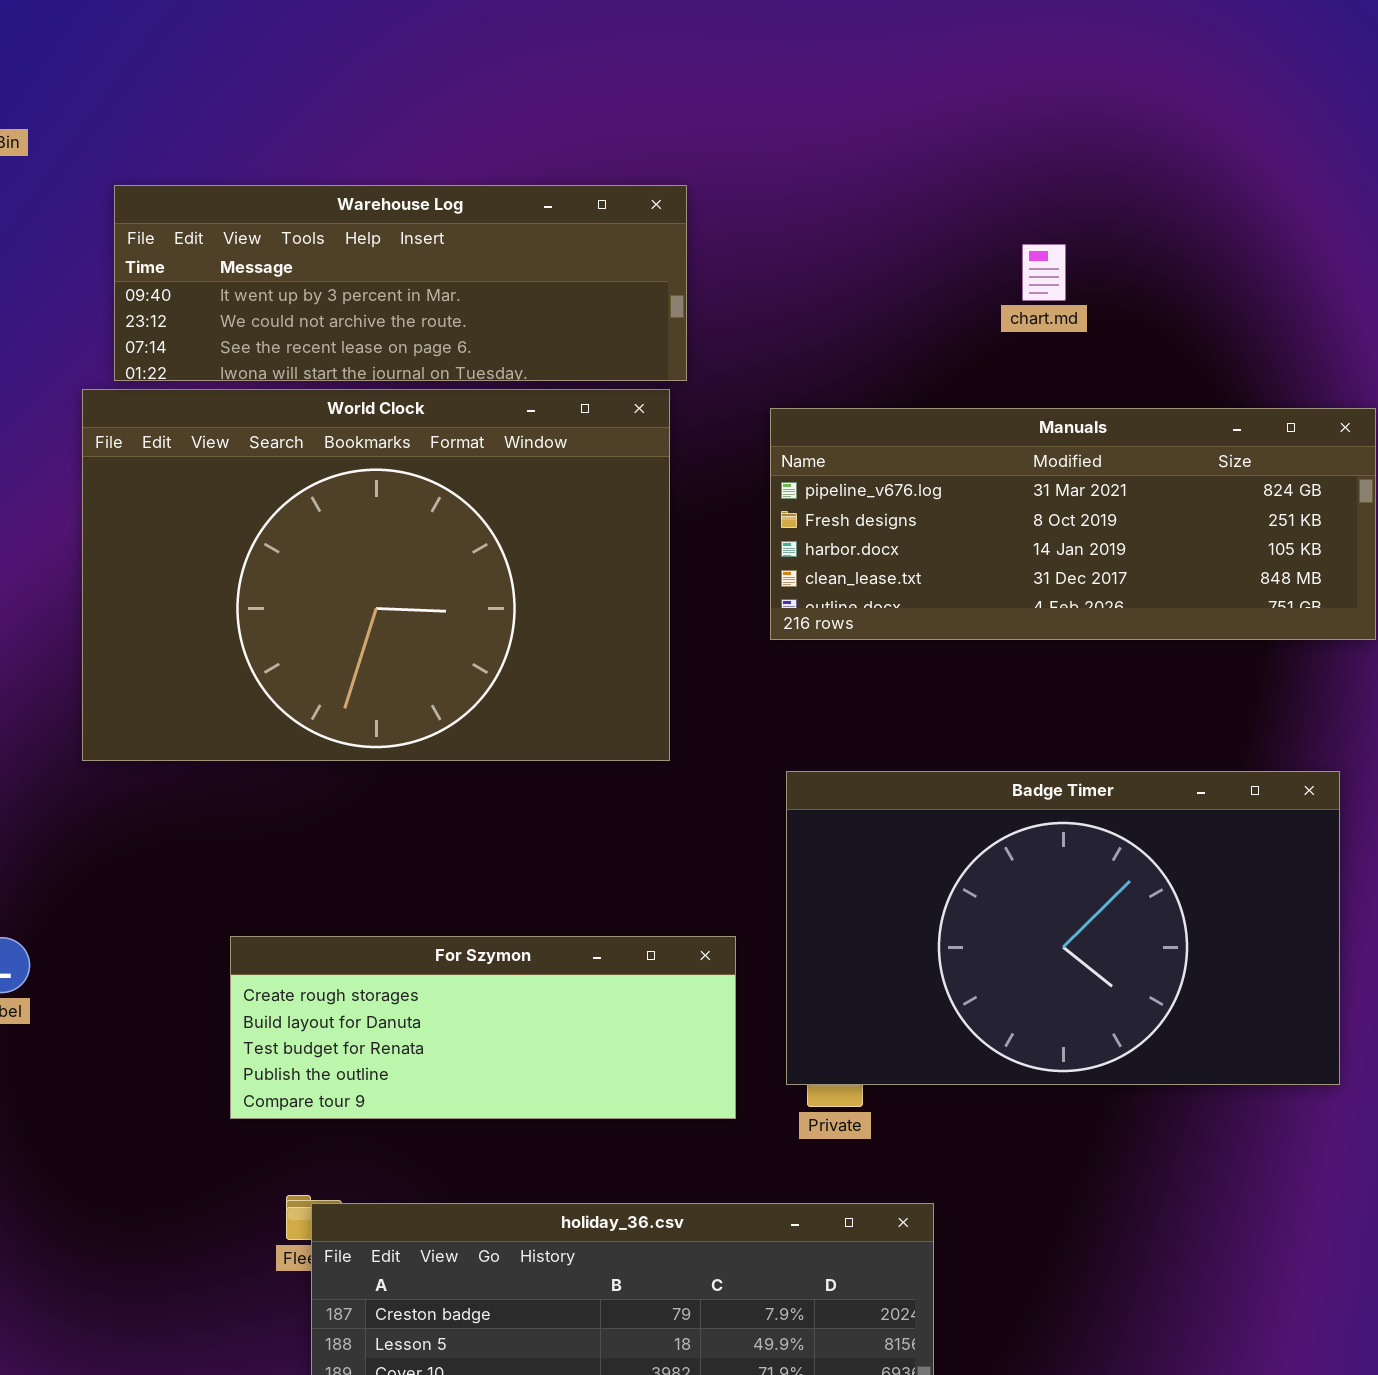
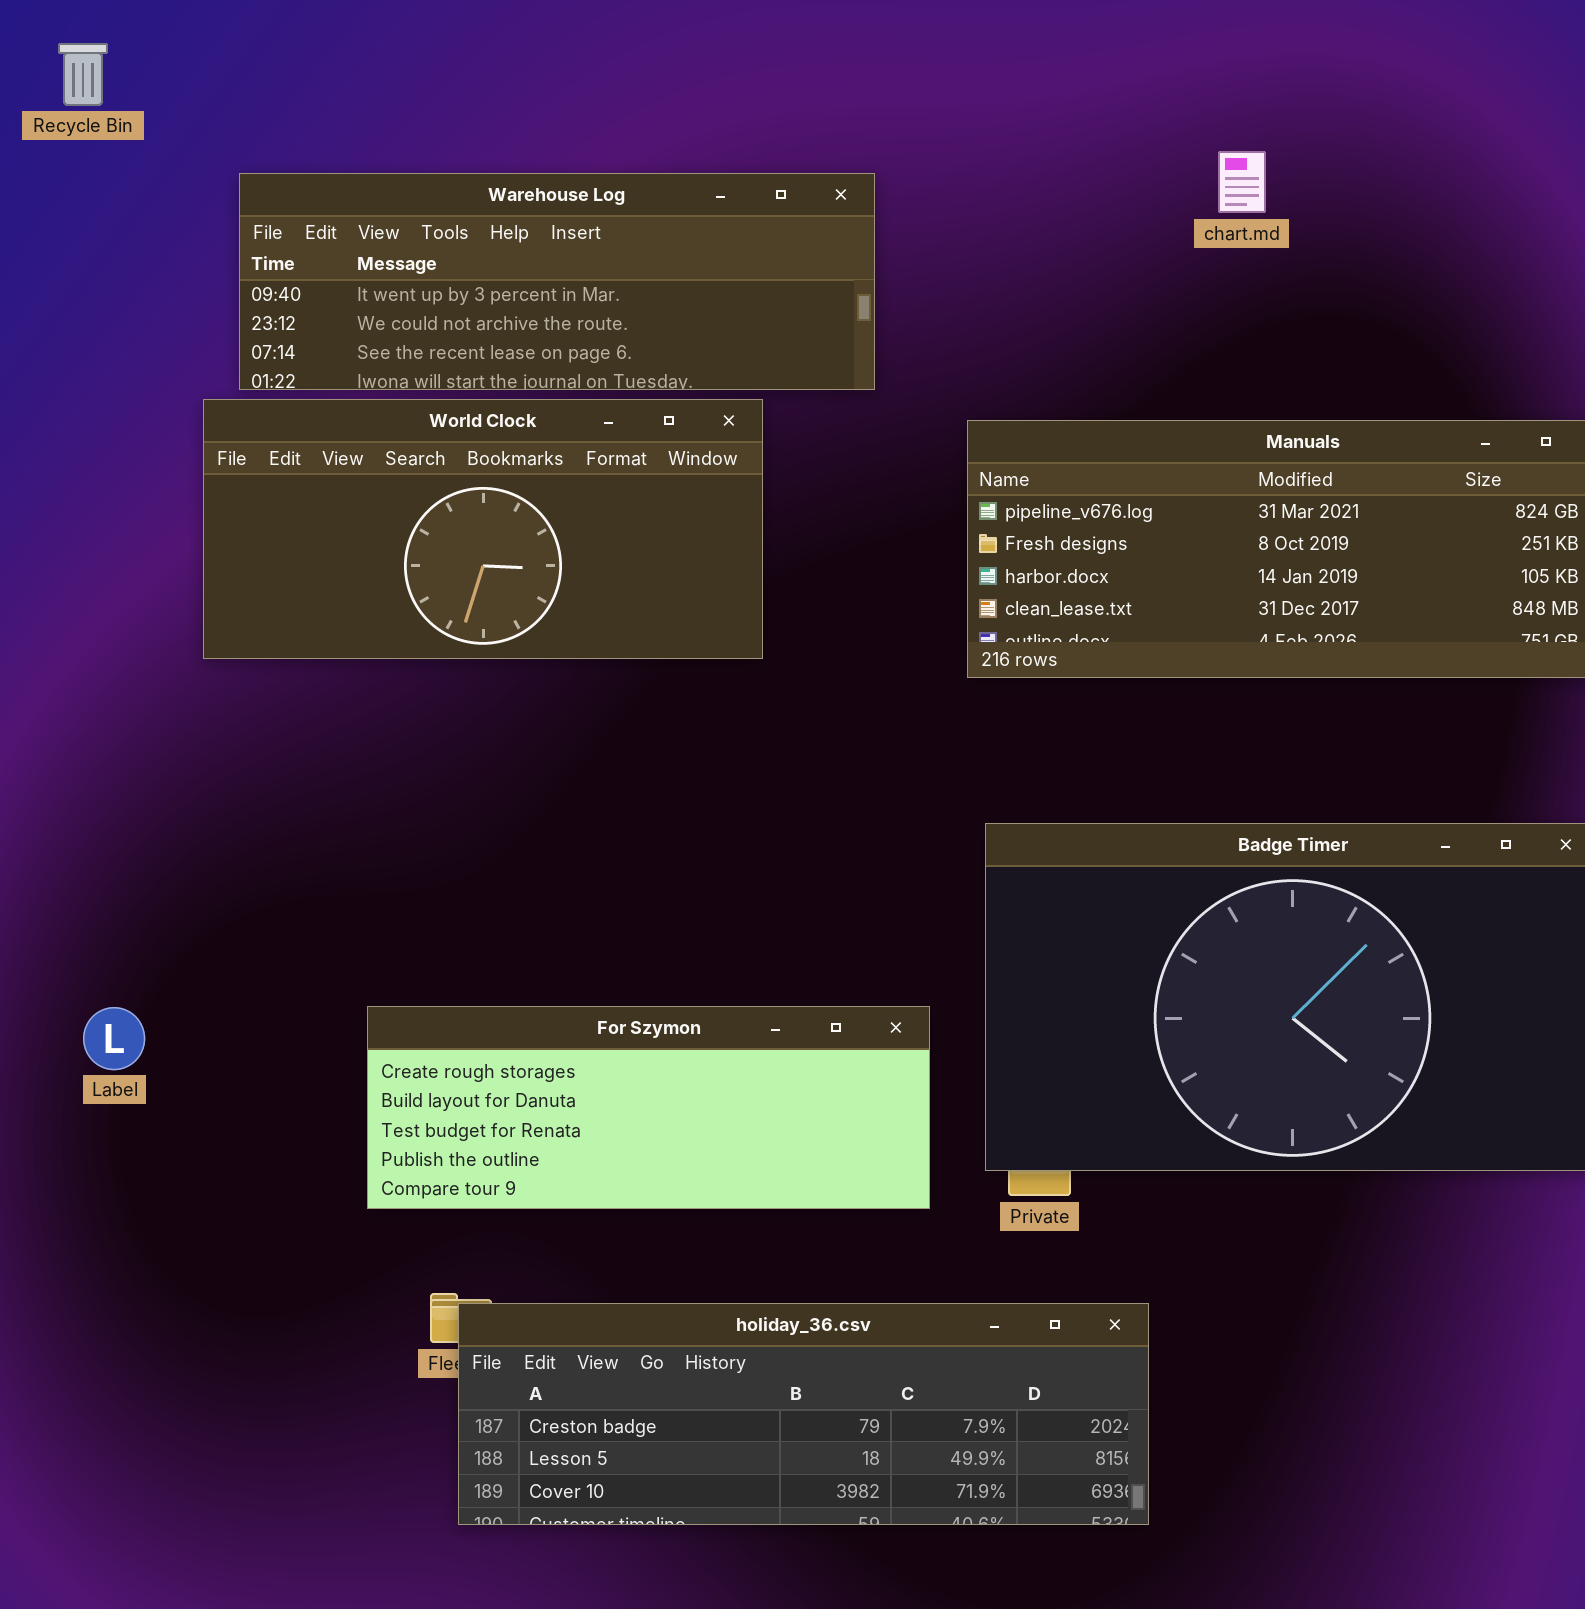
chart.md: [1022,244,1066,301] -> [1218,151,1266,213], moved
World Clock: [82,389,670,761] -> [203,399,763,659], resized

